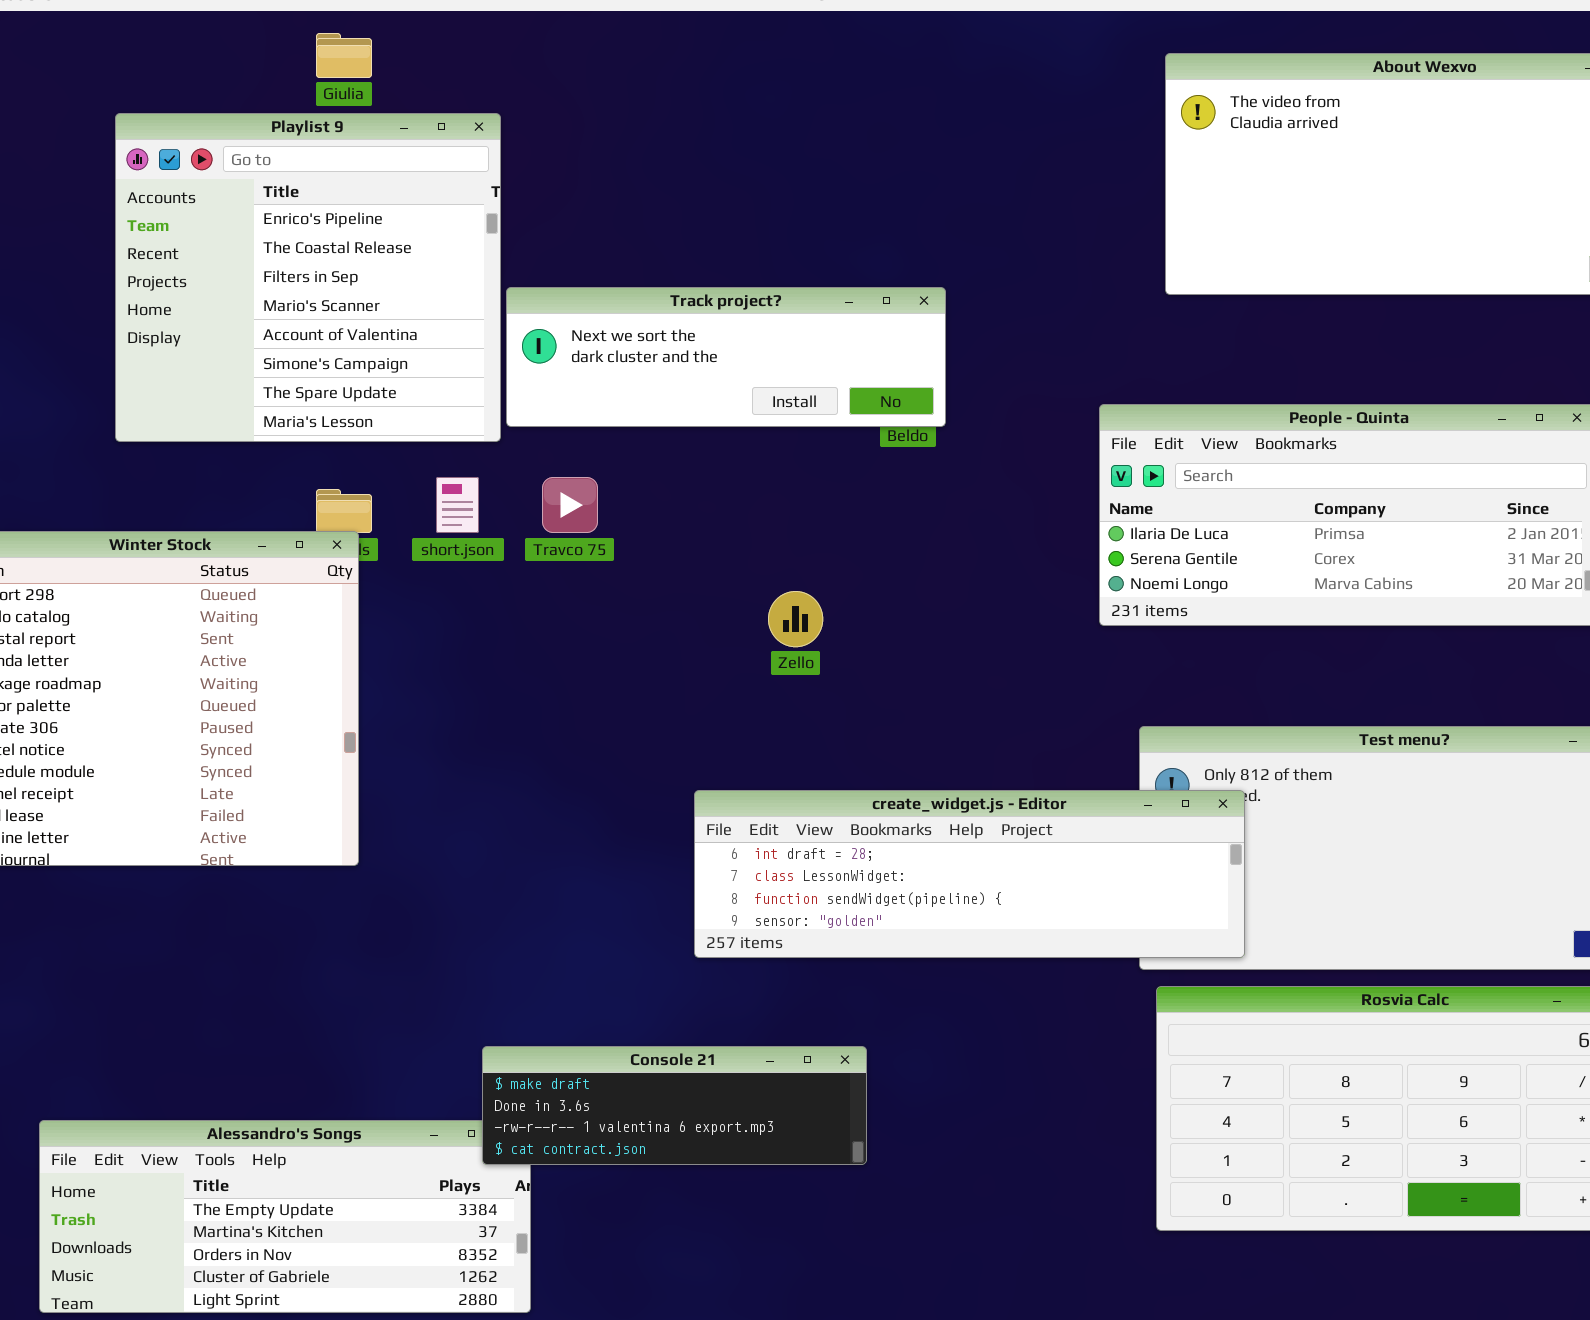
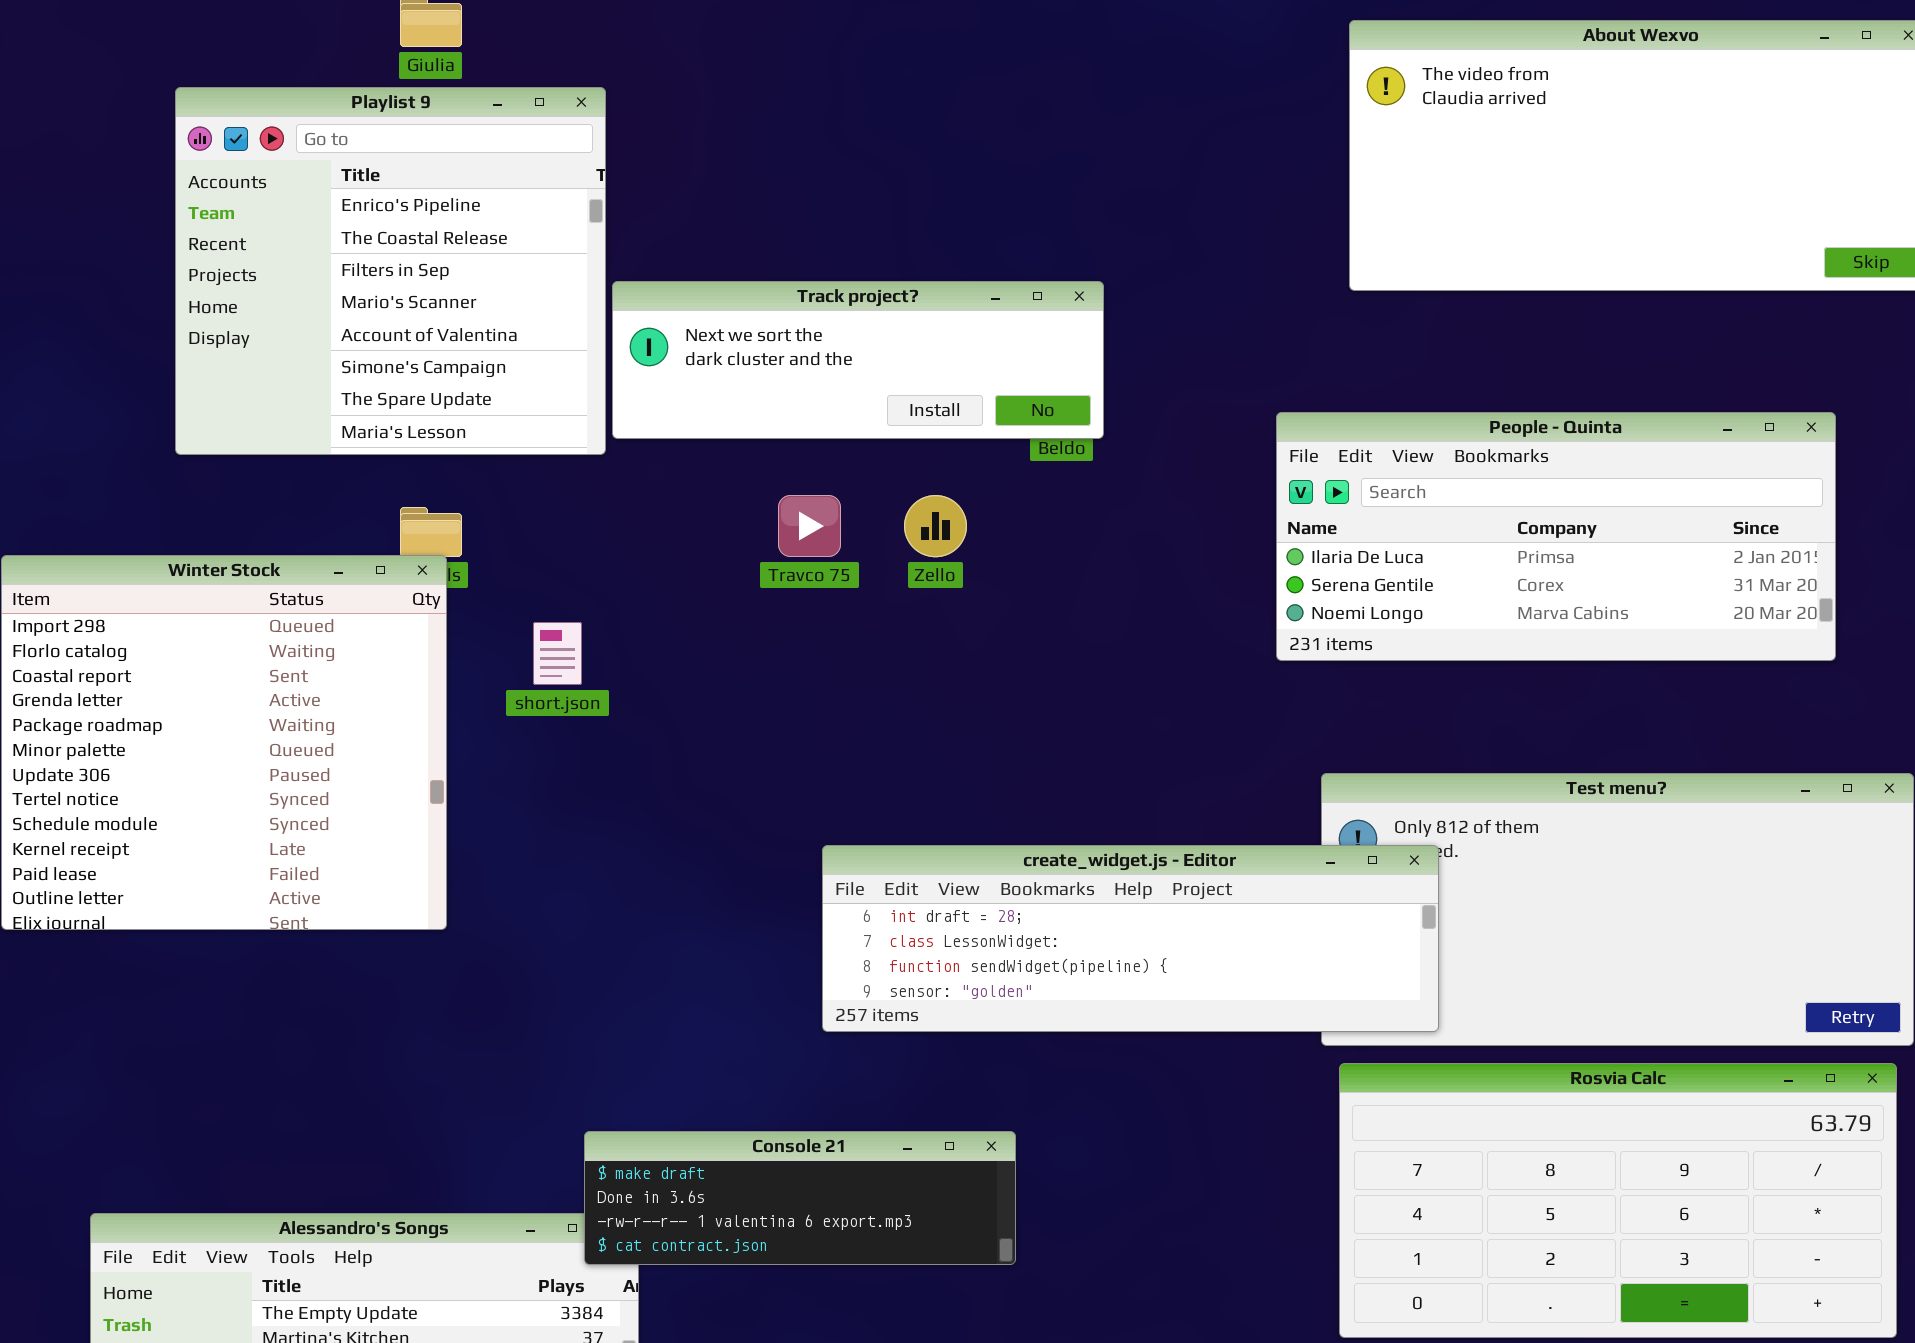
short.json: [436,477,479,533] -> [533,622,582,685], moved
Travco 75: [542,477,598,533] -> [778,495,841,557], moved
Zello: [768,591,823,647] -> [904,495,967,557], moved

